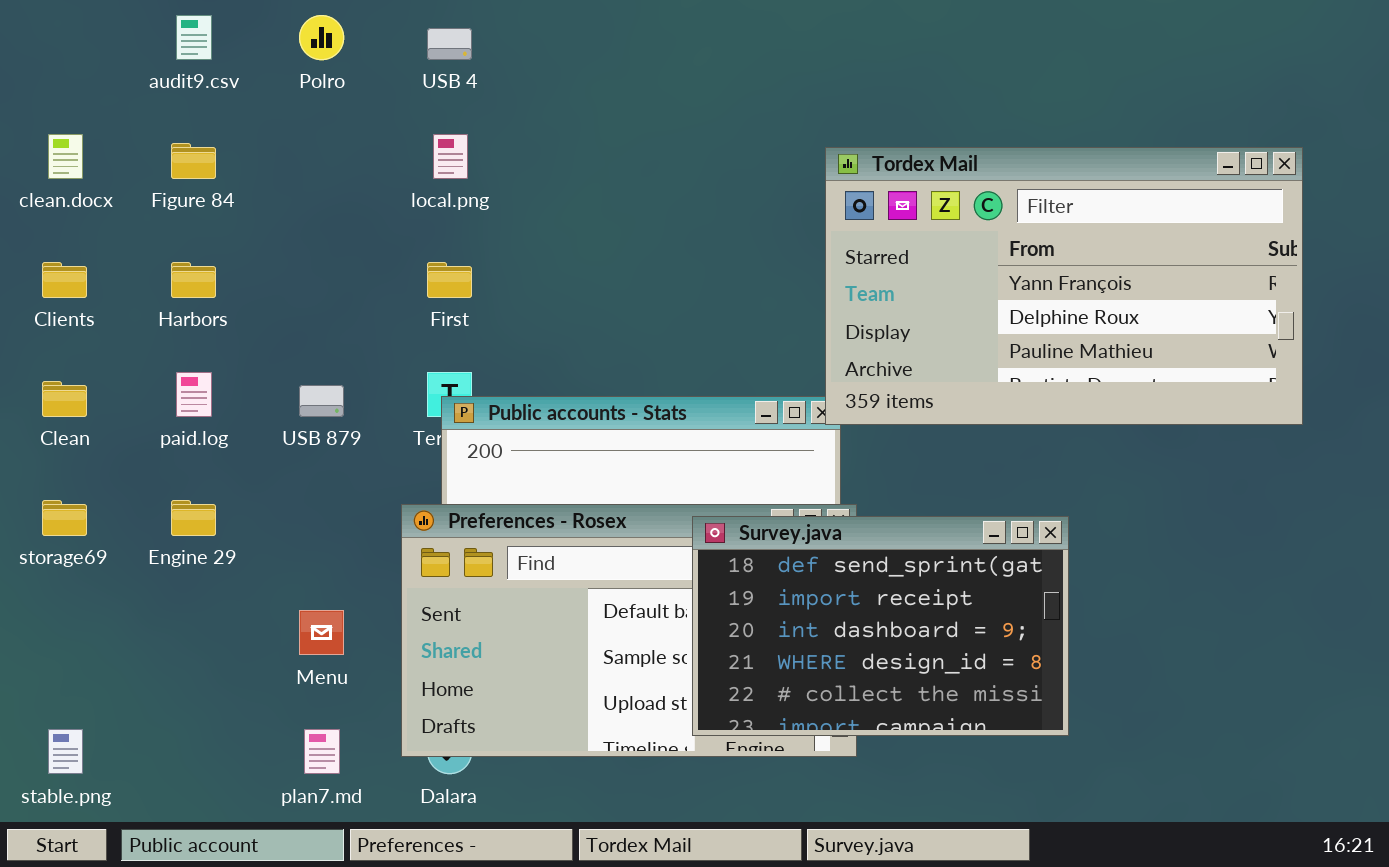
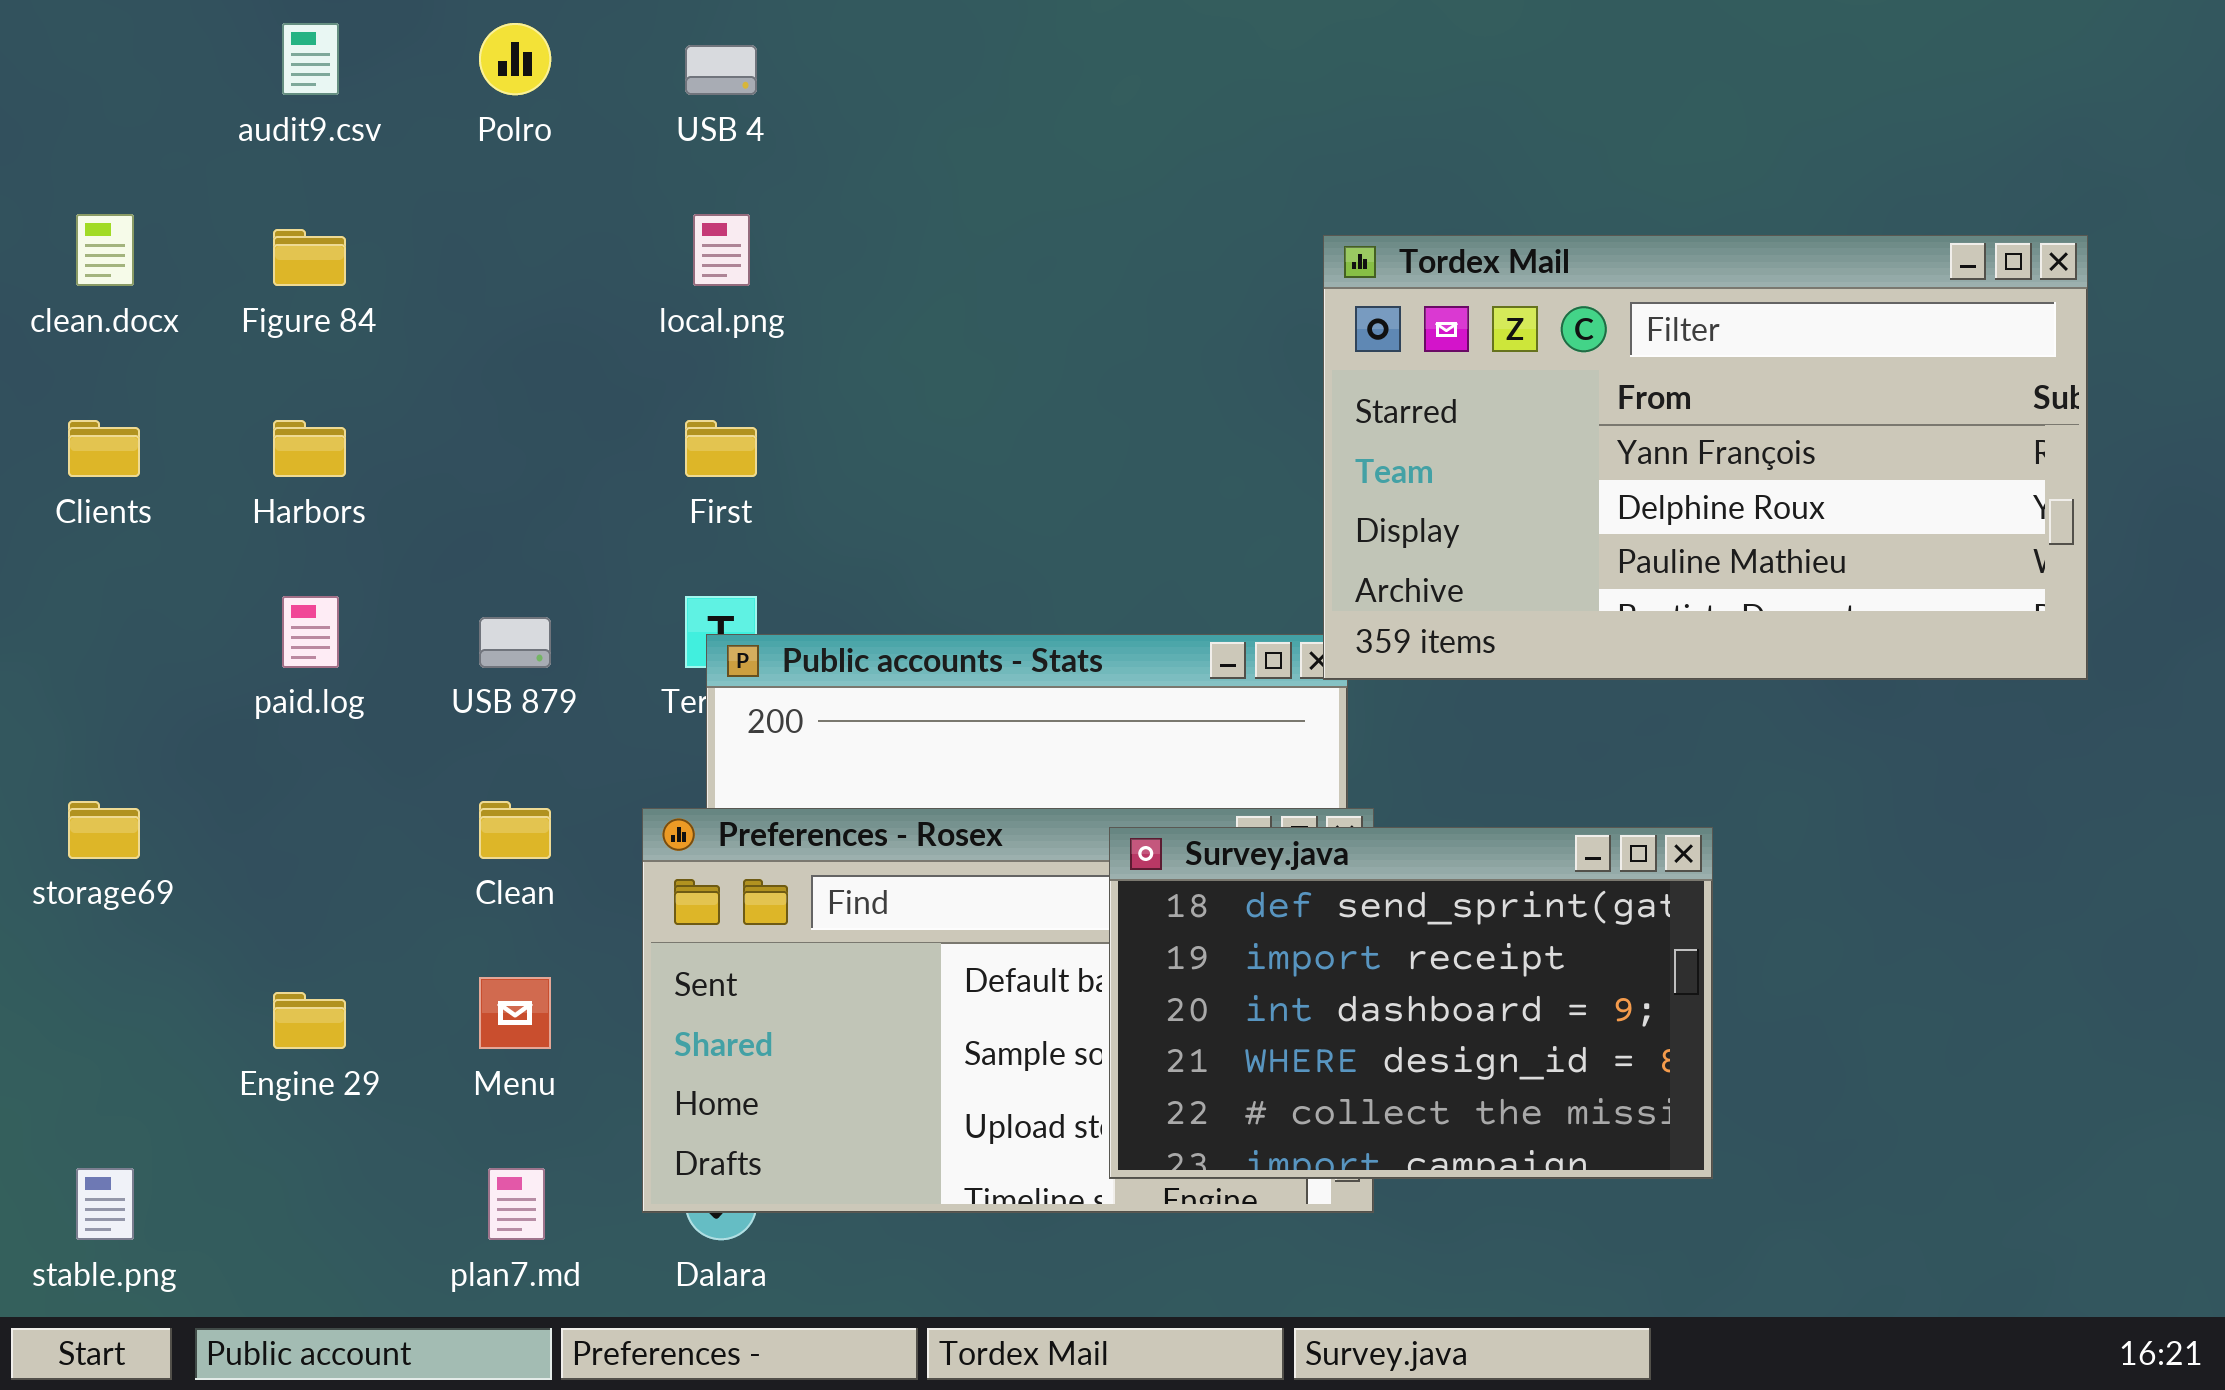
Clean: [42,381,87,417] -> [479,801,551,859], moved
Engine 29: [171,500,216,536] -> [273,992,346,1049], moved

